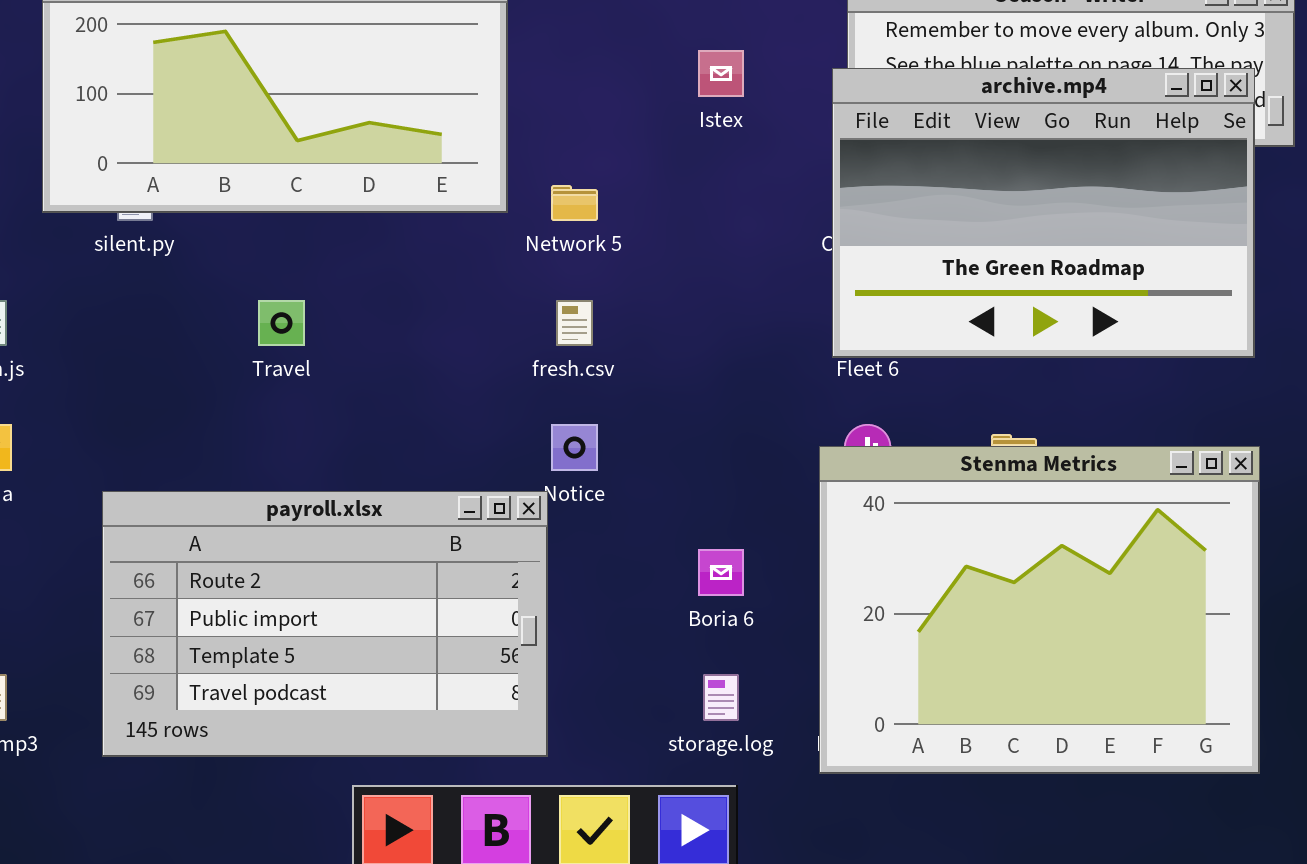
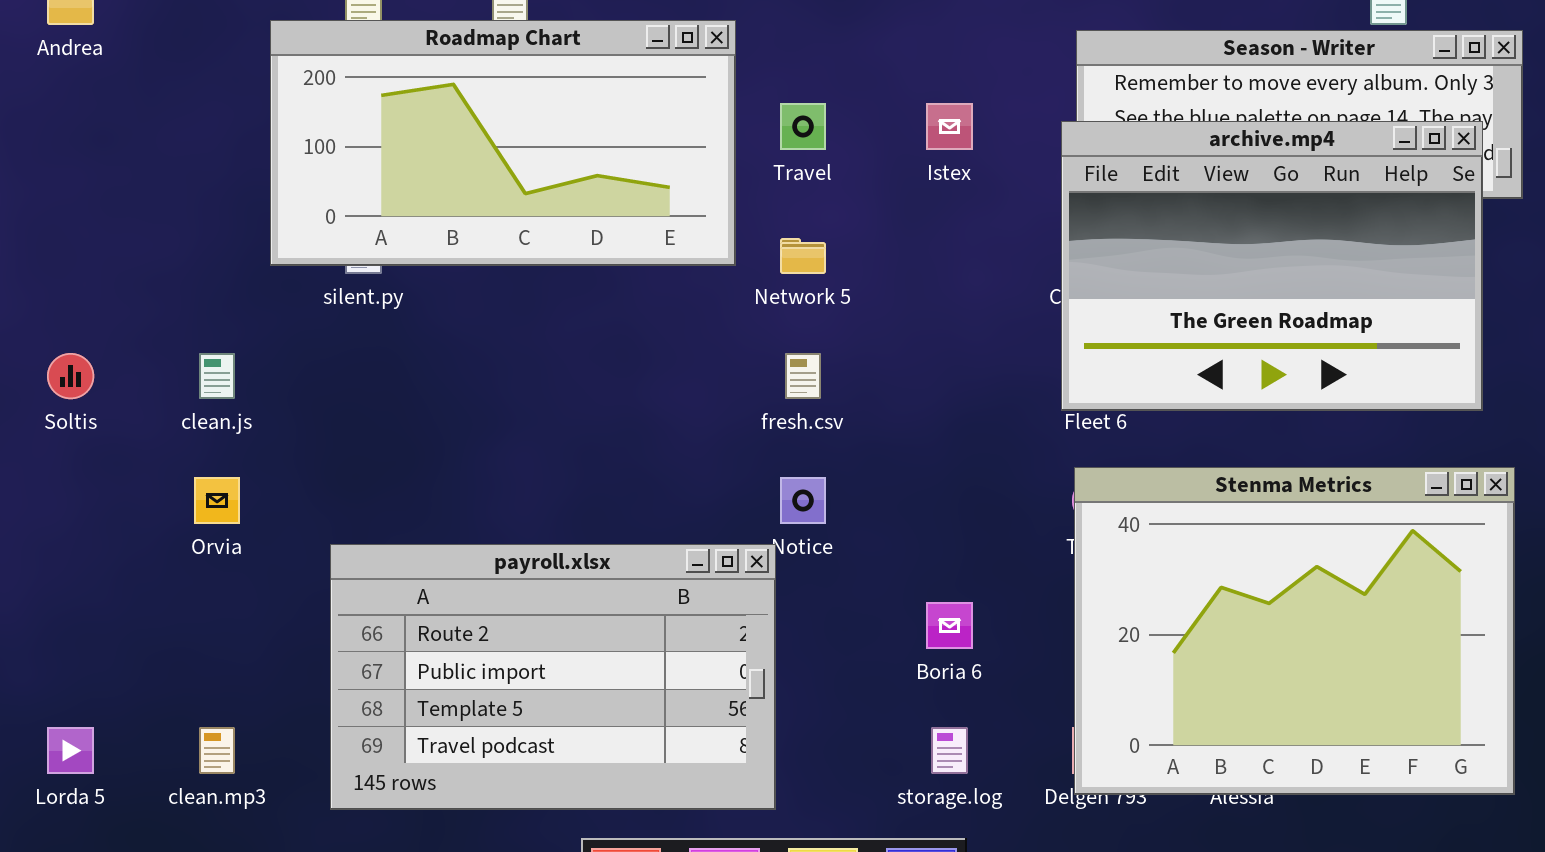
Travel: [258,300,305,346] -> [780,103,826,150], moved
Stenma Metrics: [819,446,1260,774] -> [1074,467,1515,795], moved

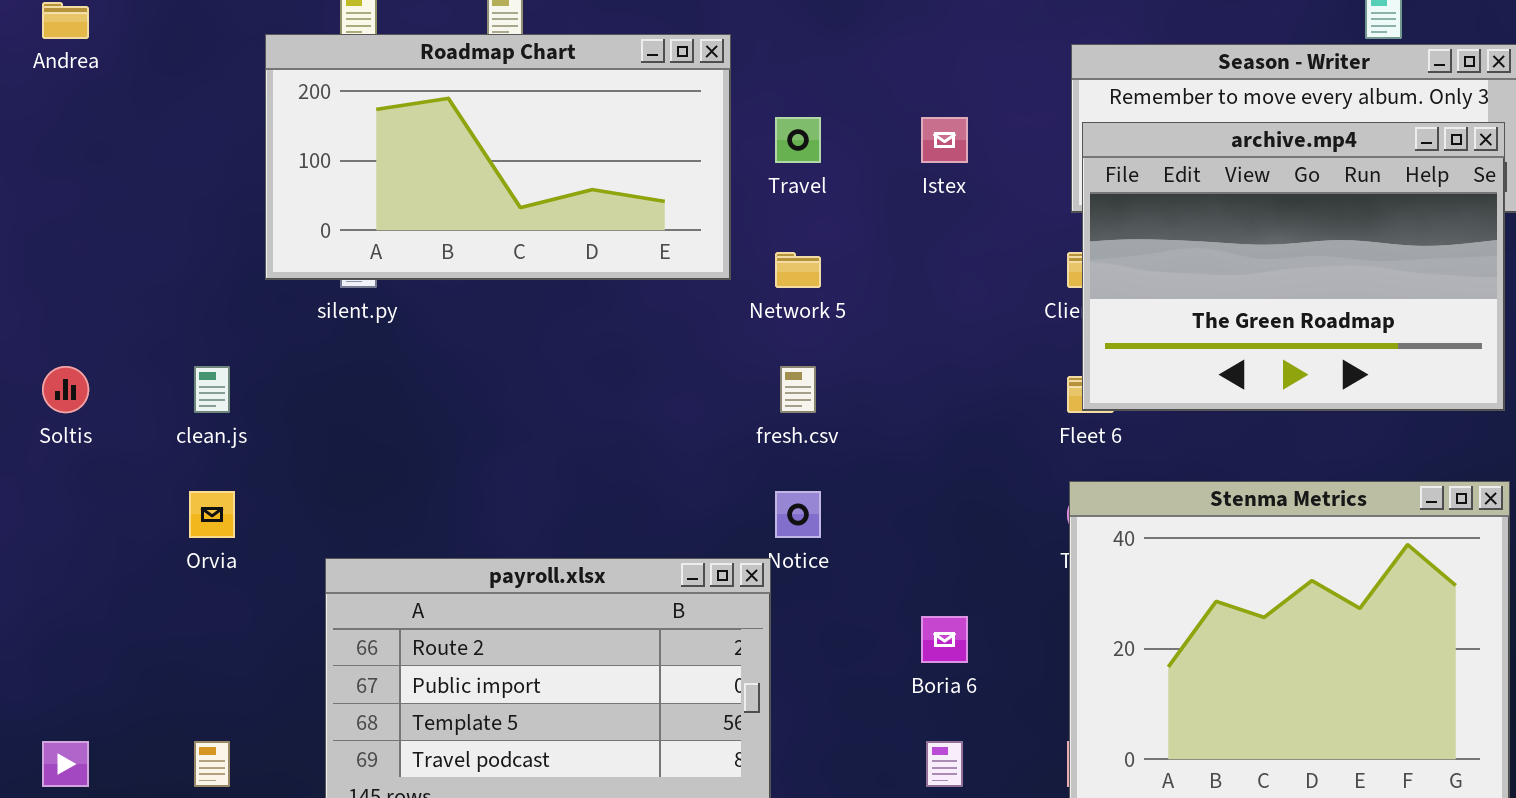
archive.mp4: [1061,121,1483,411] -> [1082,122,1505,411], moved

